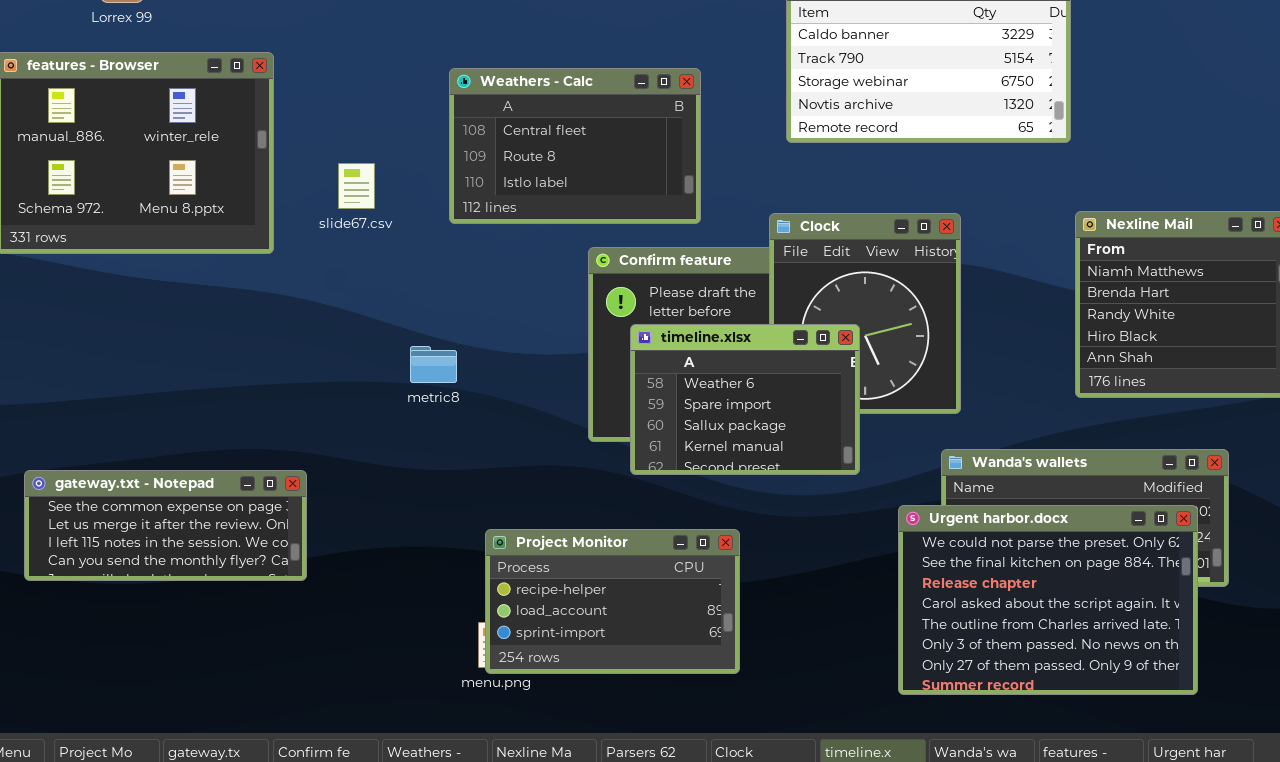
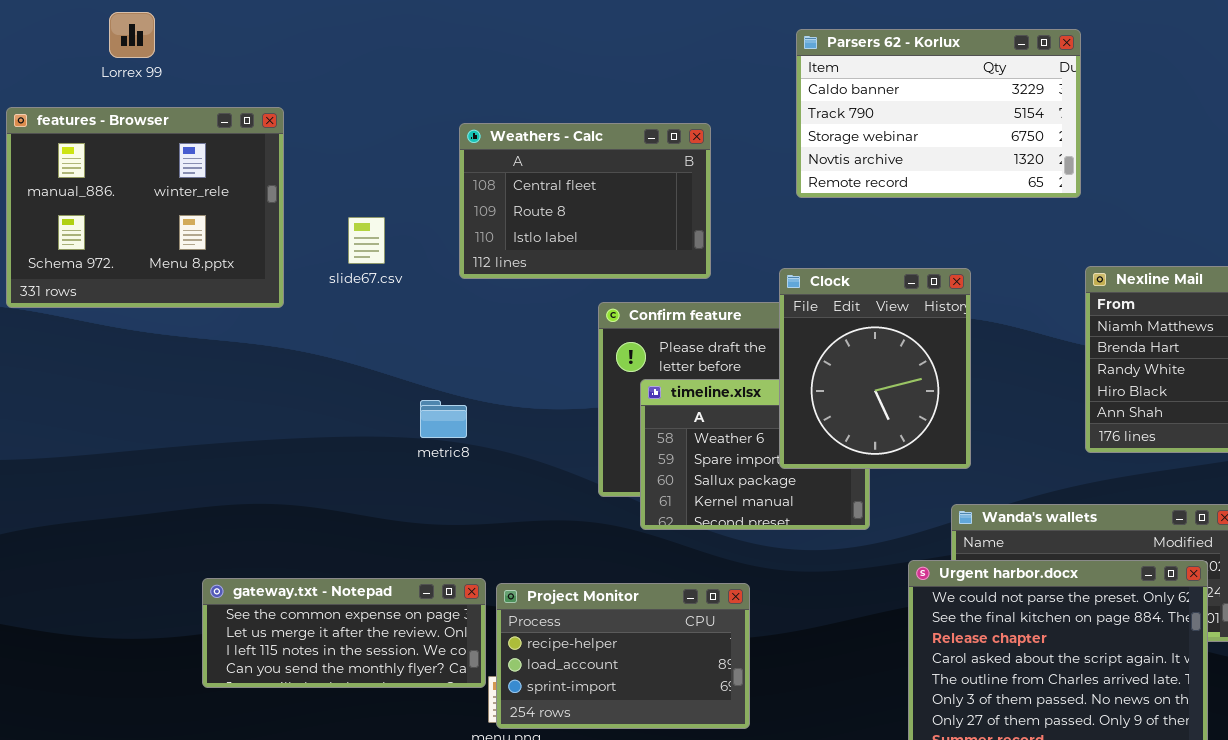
Clock: [769,213,961,414] -> [779,268,971,469], raised
gateway.txt - Notepad: [24,470,307,581] -> [202,578,486,688], moved

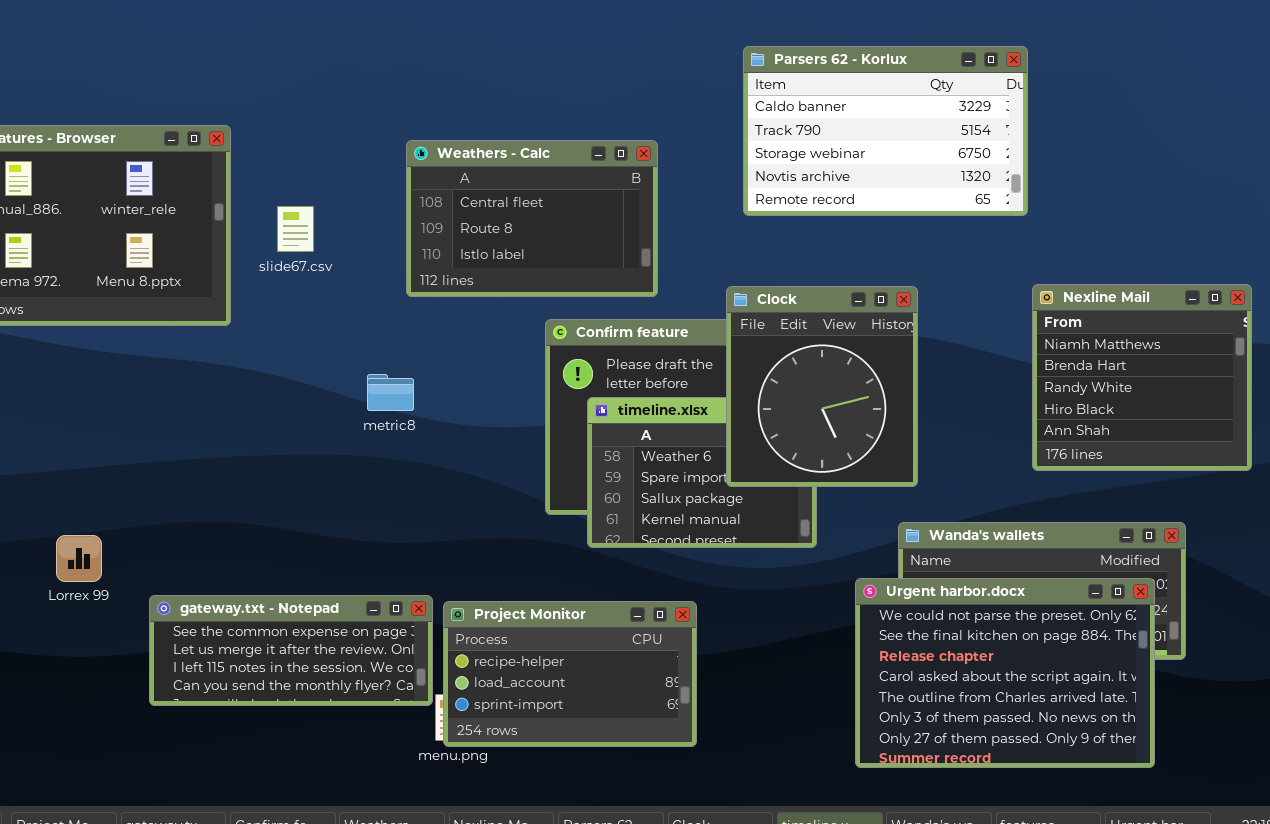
Lorrex 99: [109,12,155,58] -> [56,535,102,582], moved
slide67.csv: [348,217,385,264] -> [277,206,314,252], moved
metric8: [420,400,467,438] -> [367,374,414,411], moved

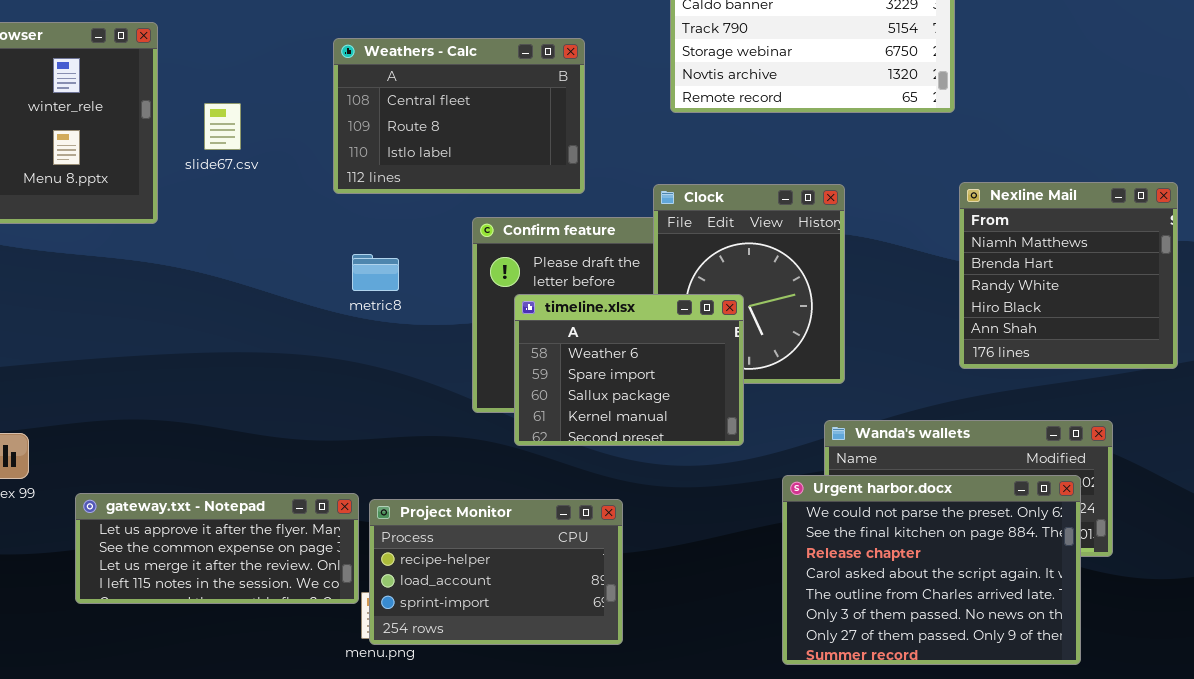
metric8: [367,374,414,411] -> [352,254,399,291], moved
timeline.xlsx: [587,397,817,548] -> [514,294,744,446], raised
gateway.txt - Notepad: [149,595,433,706] -> [75,493,359,604], scrolled up 1 row

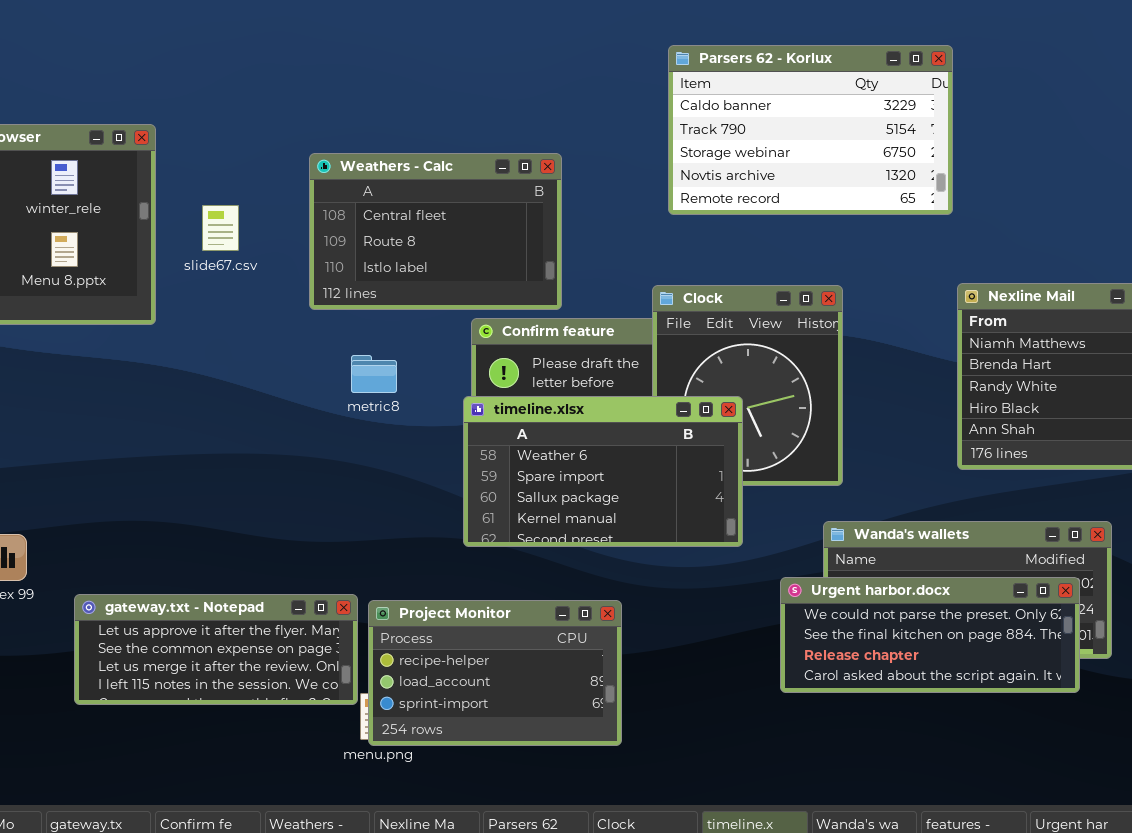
Weathers - Calc: [333,38,585,194] -> [309,153,562,310], moved
timeline.xlsx: [514,294,744,446] -> [463,396,743,547], resized
Urgent harbor.docx: [782,475,1081,665] -> [780,577,1080,693], resized

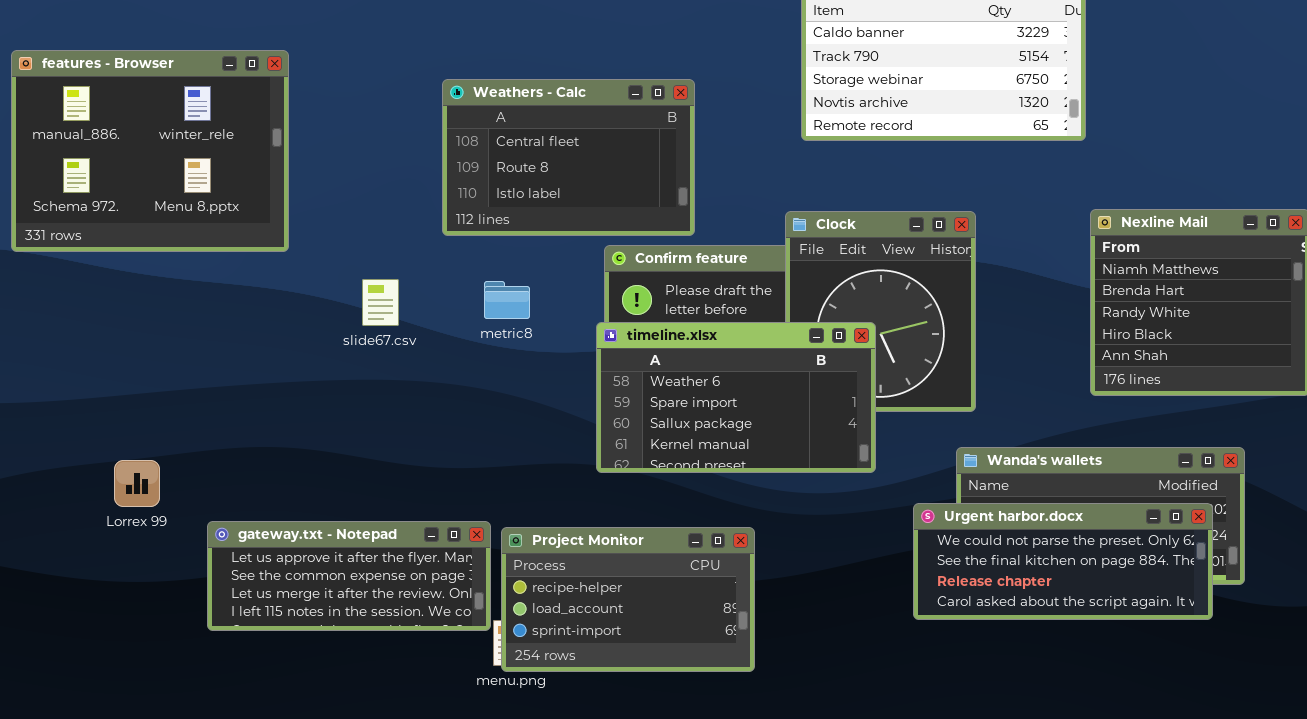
slide67.csv: [202,205,239,251] -> [362,279,399,326], moved

